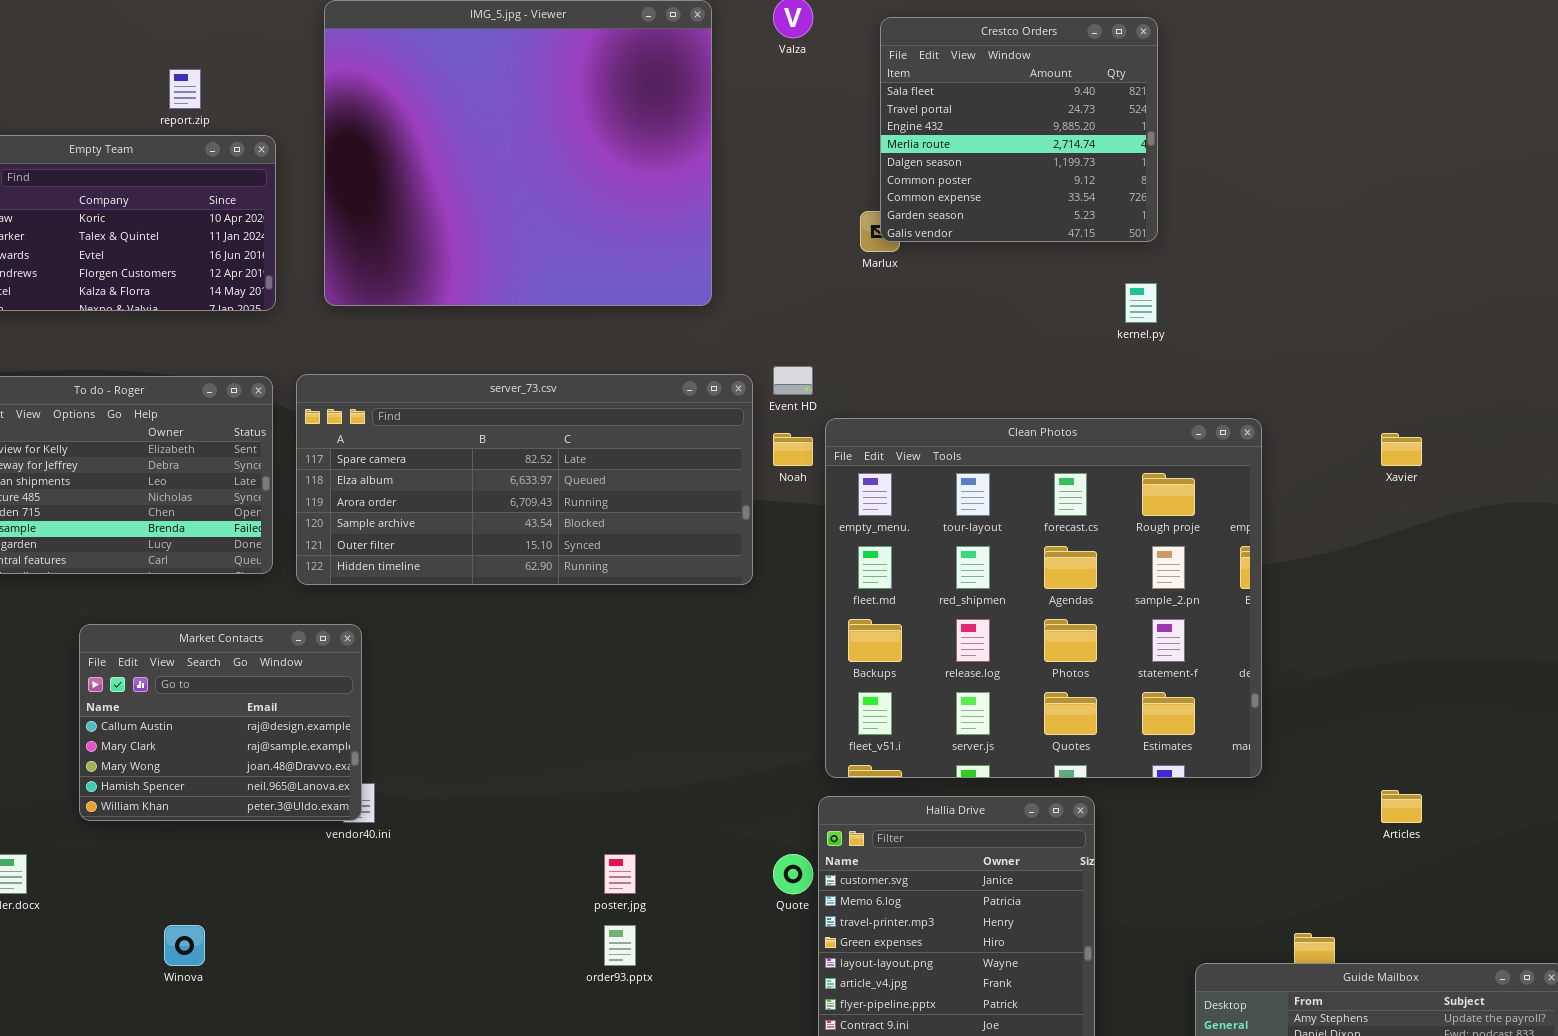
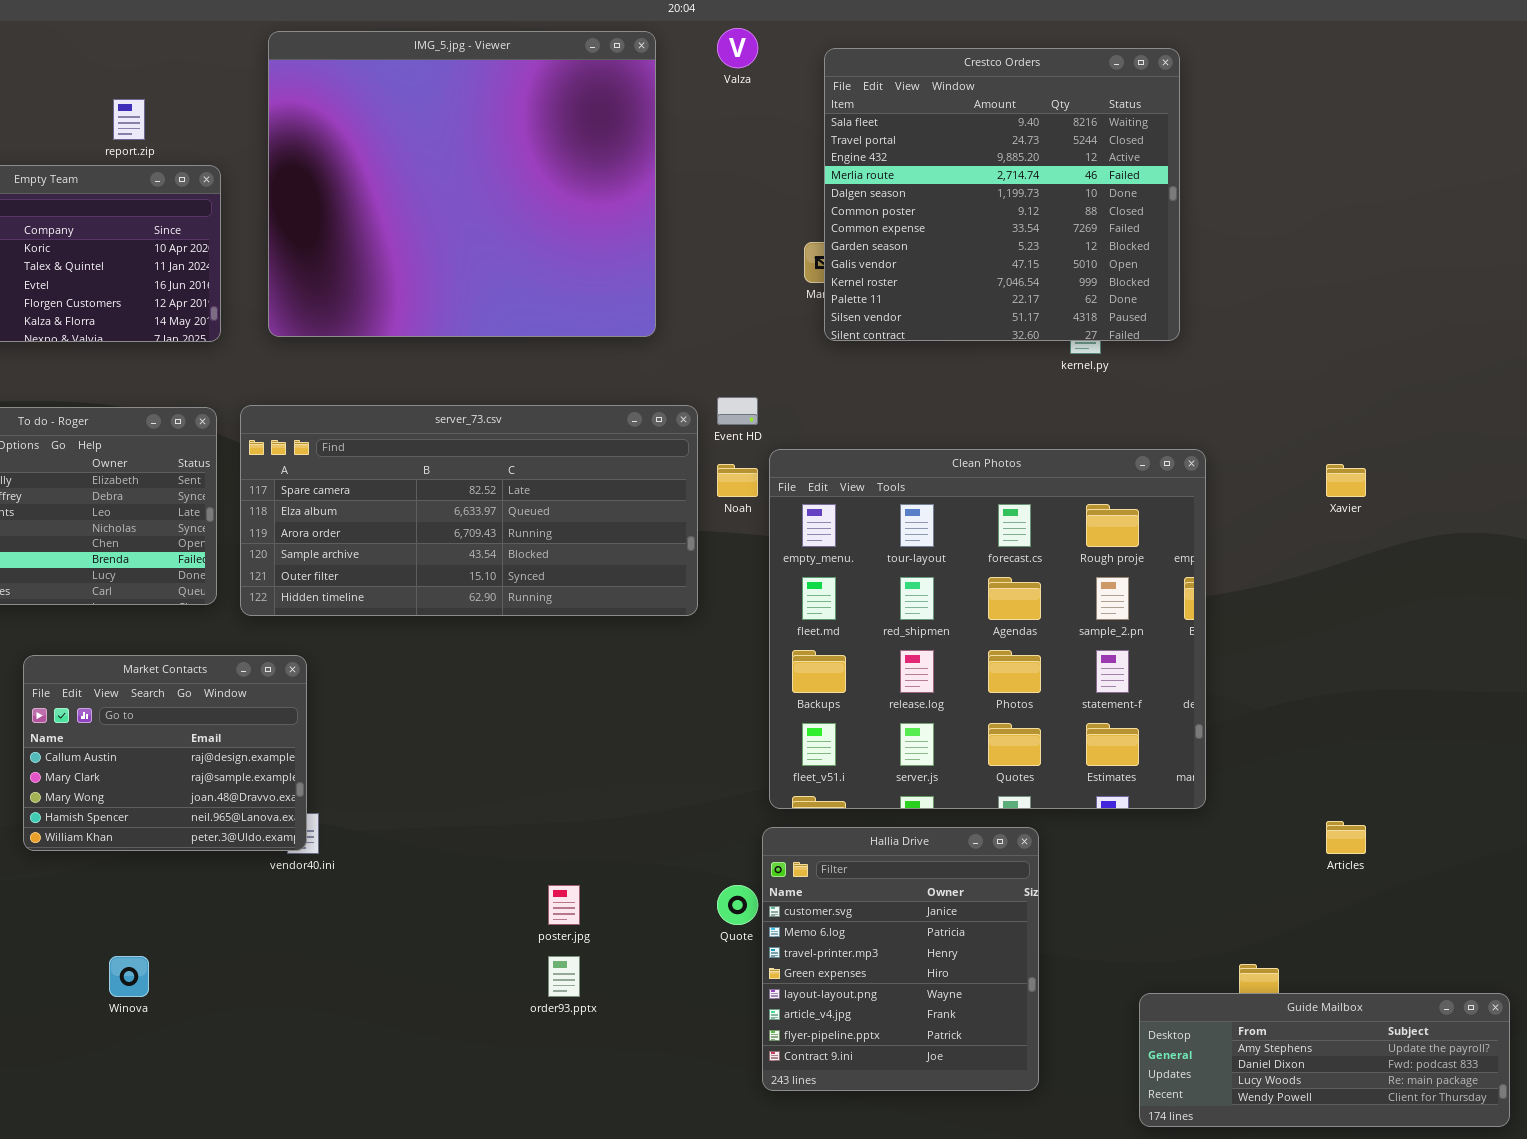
Crestco Orders: [880,17,1158,242] -> [824,48,1180,341], resized

